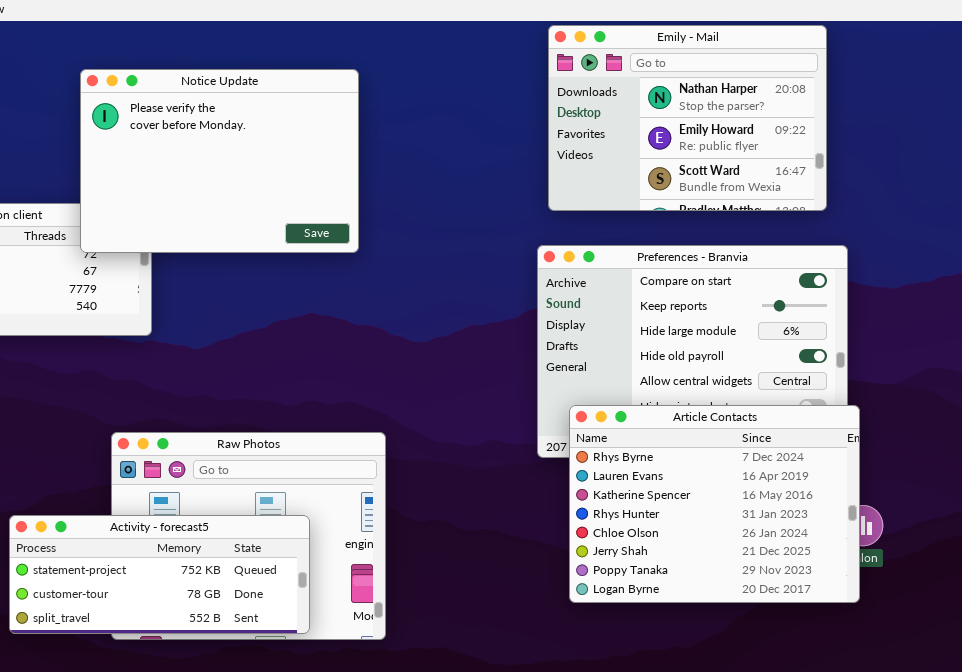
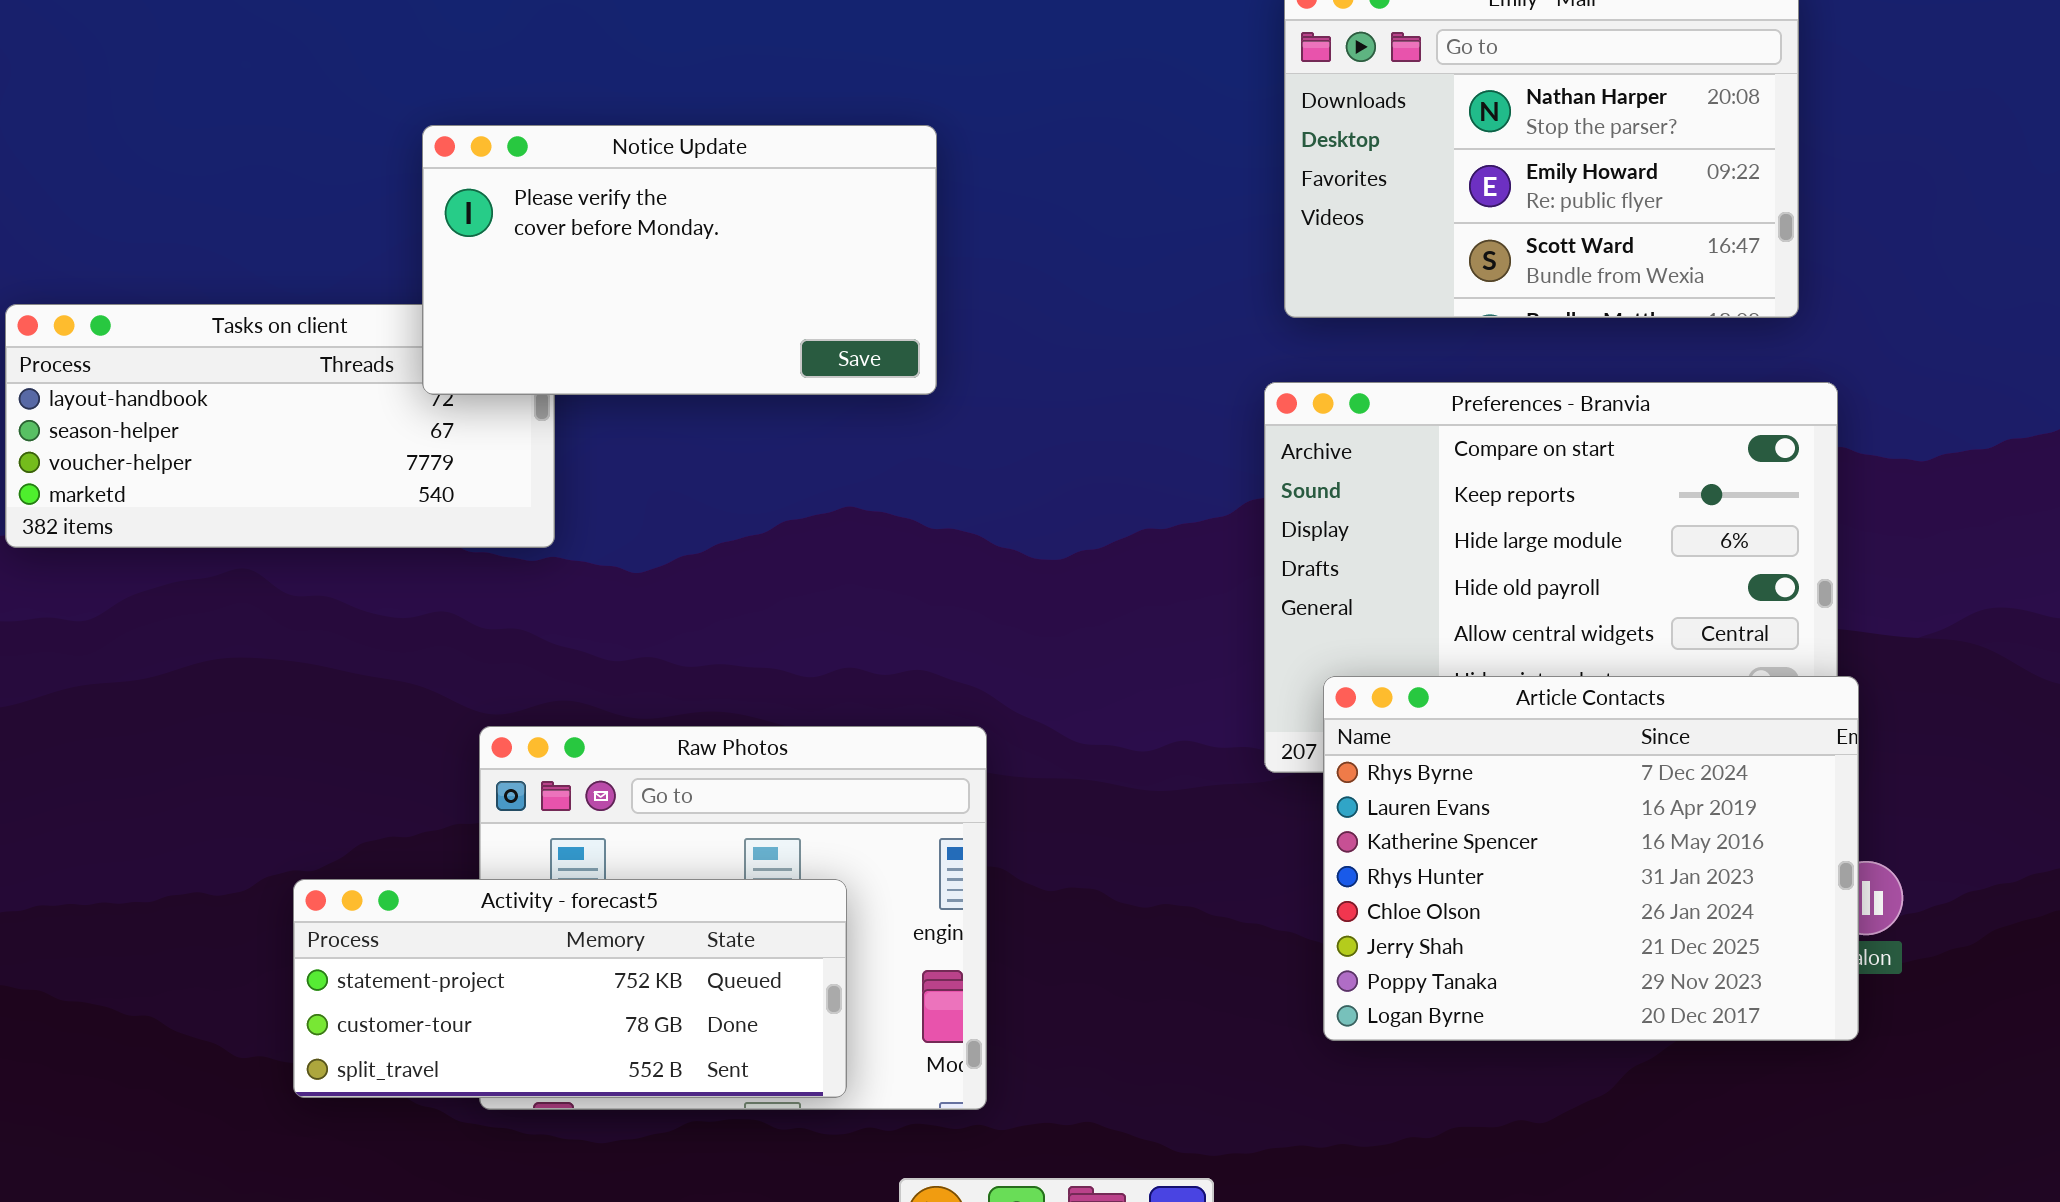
Notice Update: [80,69,359,253] -> [422,125,937,395], resized

